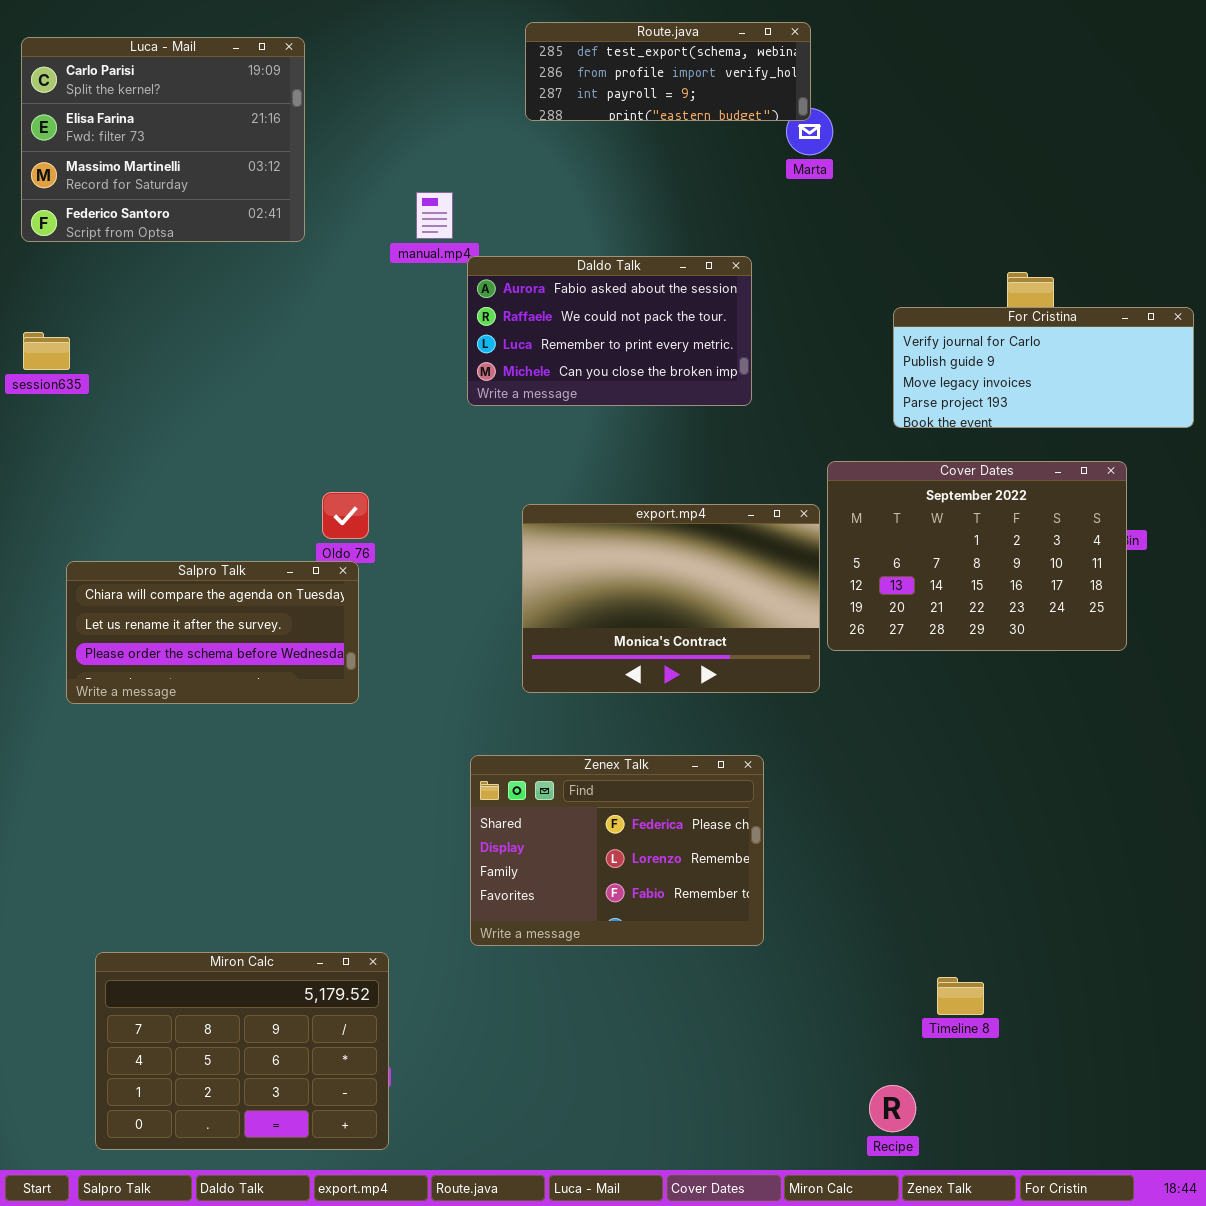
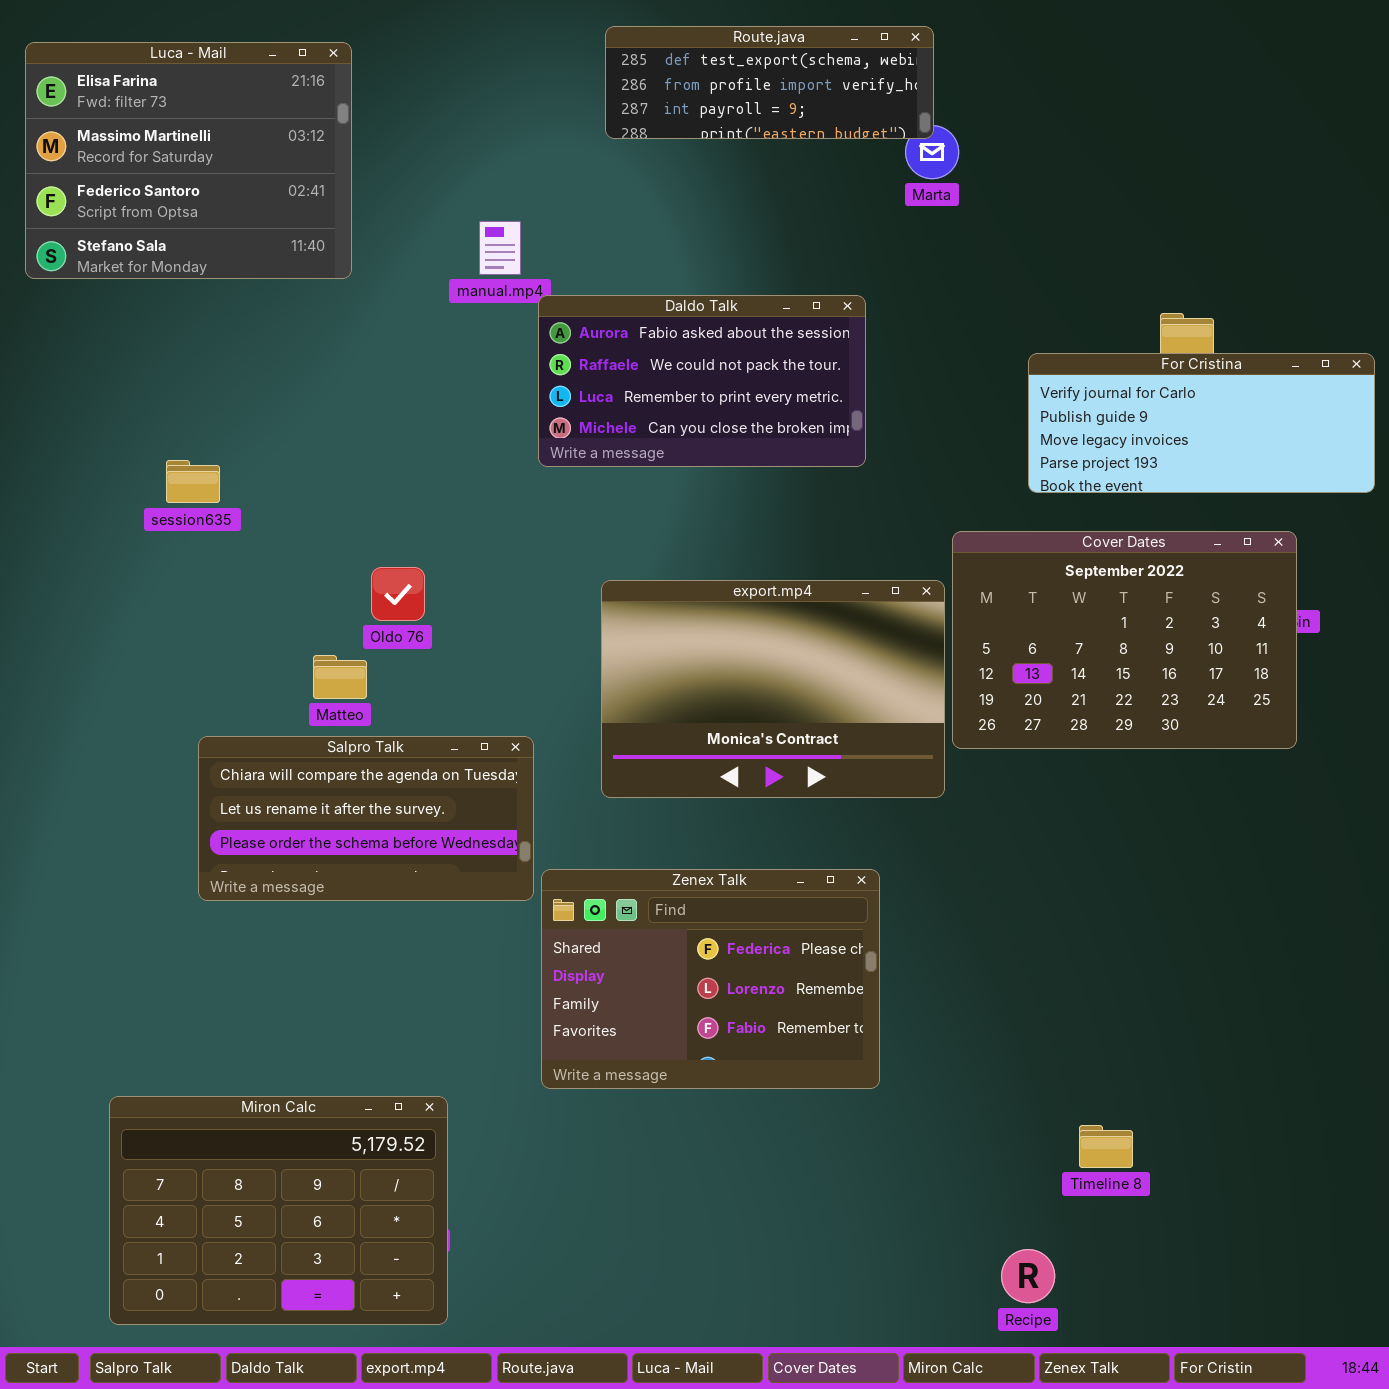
Luca - Mail: [21,37,305,242] -> [25,42,352,279], scrolled down 1 row
session635: [23,332,70,370] -> [166,460,220,503], moved
Salpro Talk: [66,561,359,704] -> [198,736,534,901], moved

